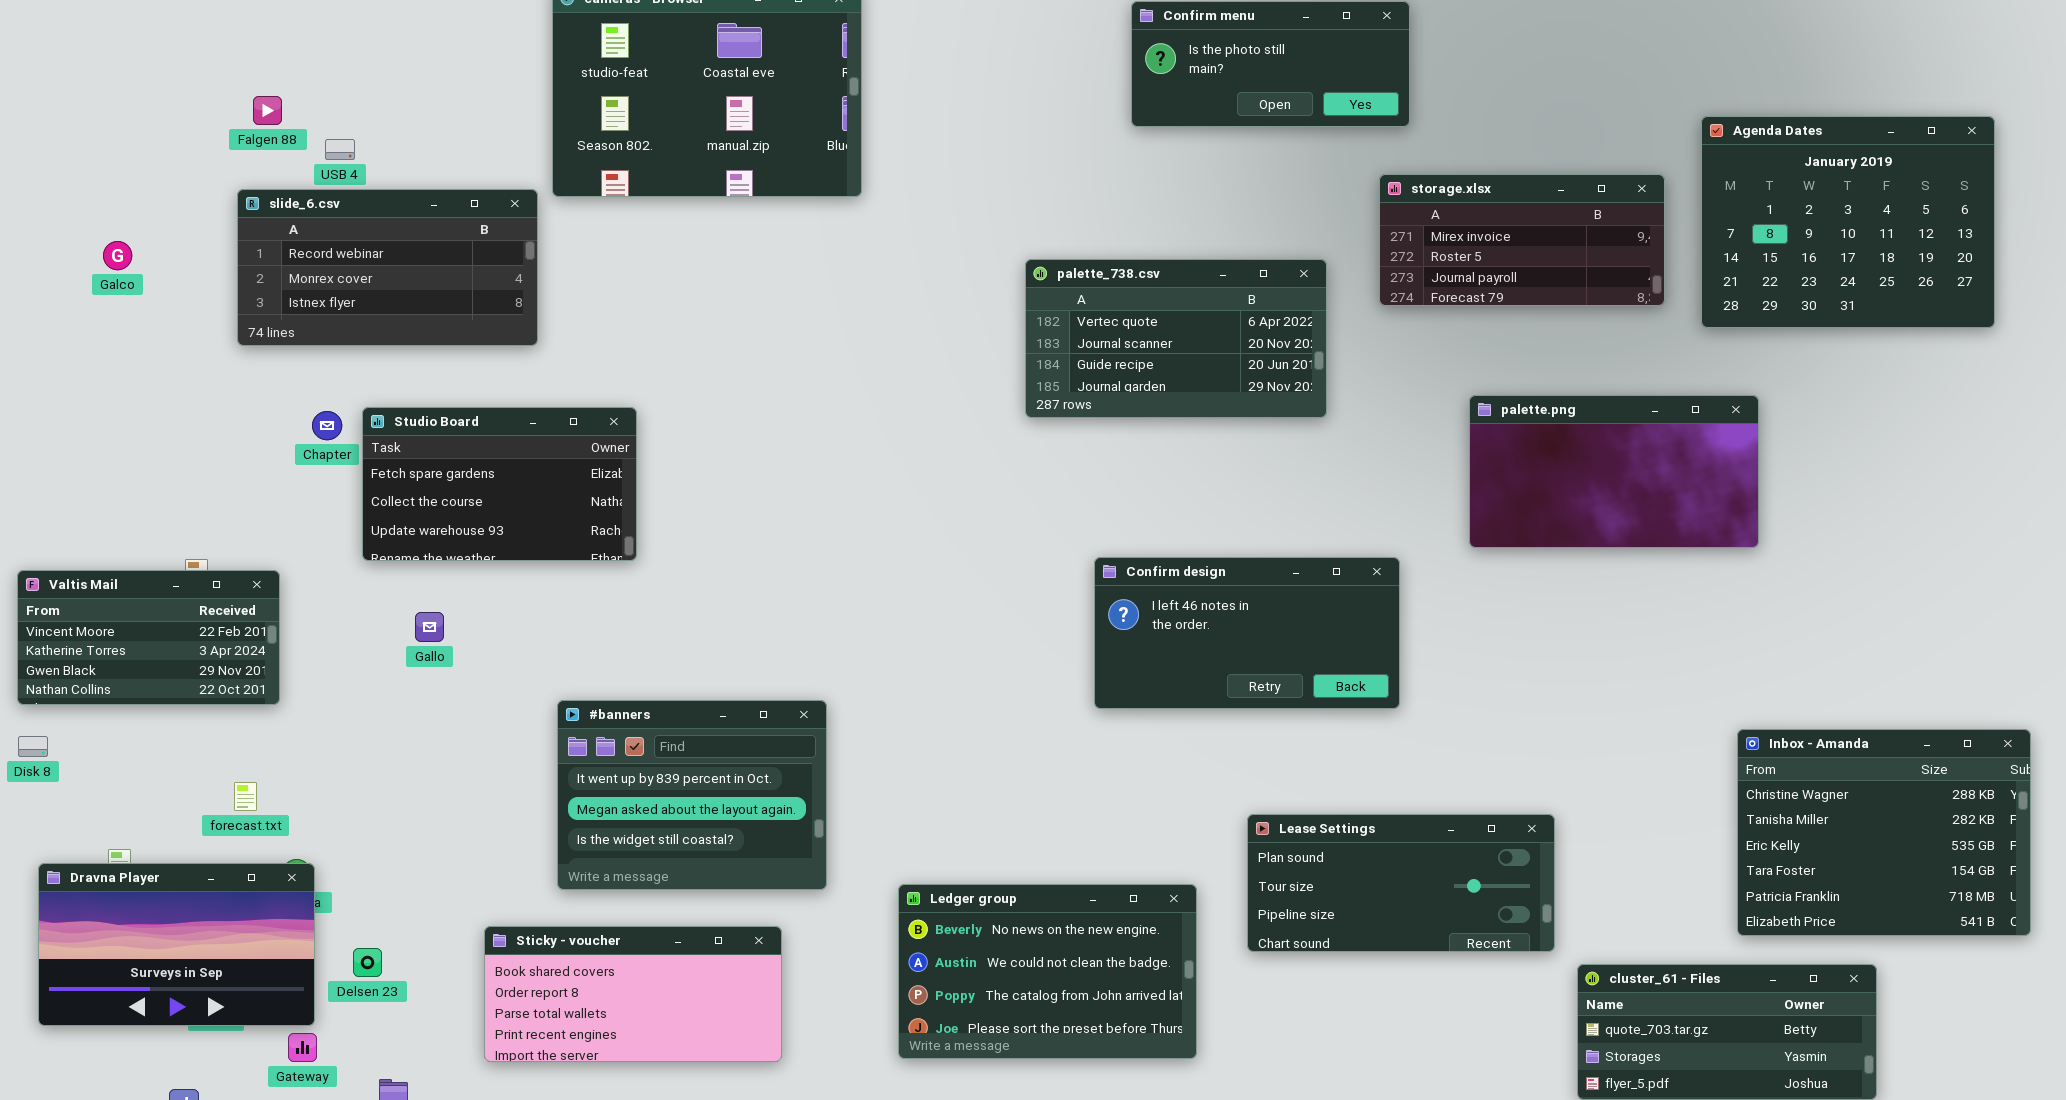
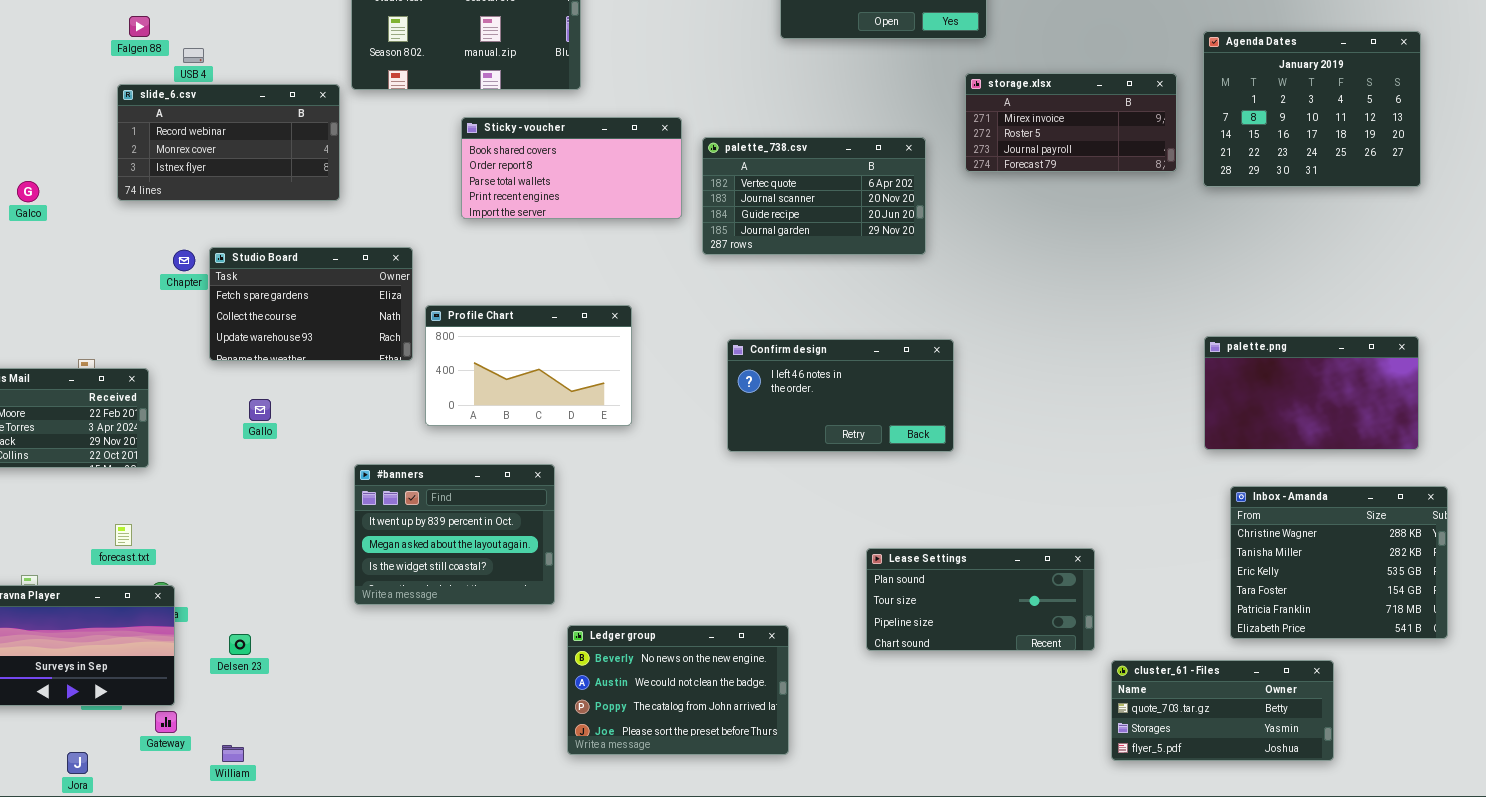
Galco: [103,241,132,270] -> [17,181,39,202], moved
palette.png: [1469,395,1759,548] -> [1204,336,1419,450], moved
Profile Chart: none -> [425,305,632,426], opened
Confirm design: [1094,557,1400,709] -> [727,339,954,452], moved
Ledger group: [898,884,1197,1059] -> [567,625,789,755], moved
Sticky - voucher: [484,926,782,1062] -> [461,117,682,219], moved
Delsen 23: [353,948,382,977] -> [229,634,251,655], moved

